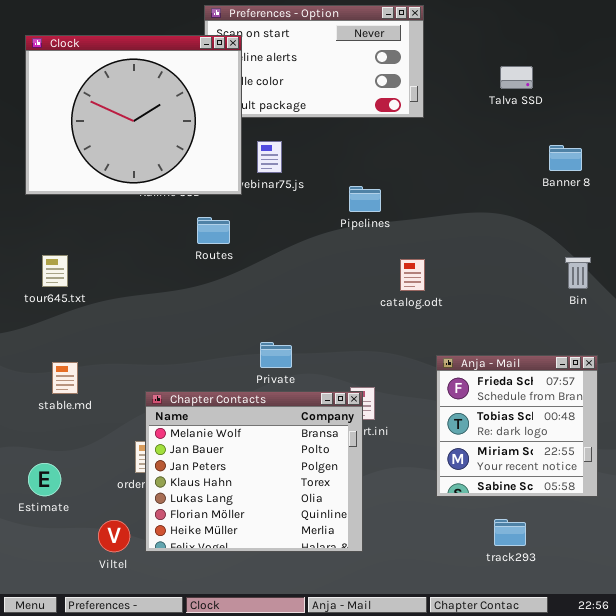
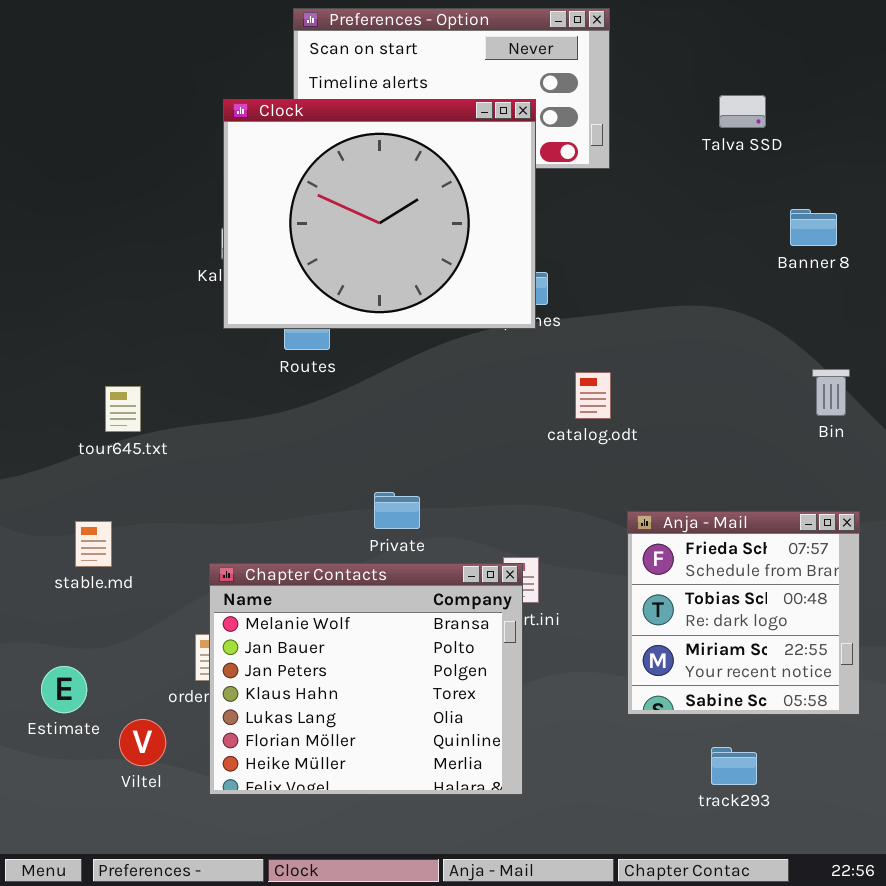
Clock: [25,35,242,195] -> [223,99,536,329], moved
tour645.txt: [42,255,68,287] -> [105,386,141,432], moved
Viltel: [98,520,130,552] -> [119,719,166,766], moved

